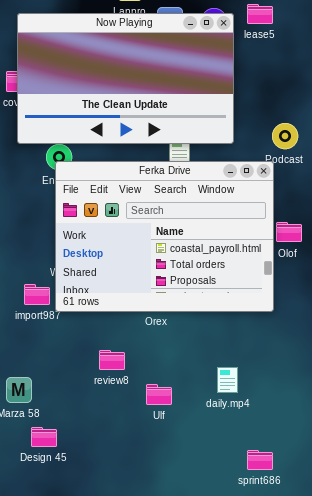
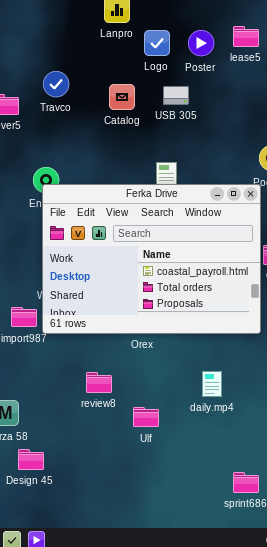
Now Playing: [17,13,234,144] -> none, closed
daily.mp4: [217,367,238,393] -> [202,371,222,397], moved

